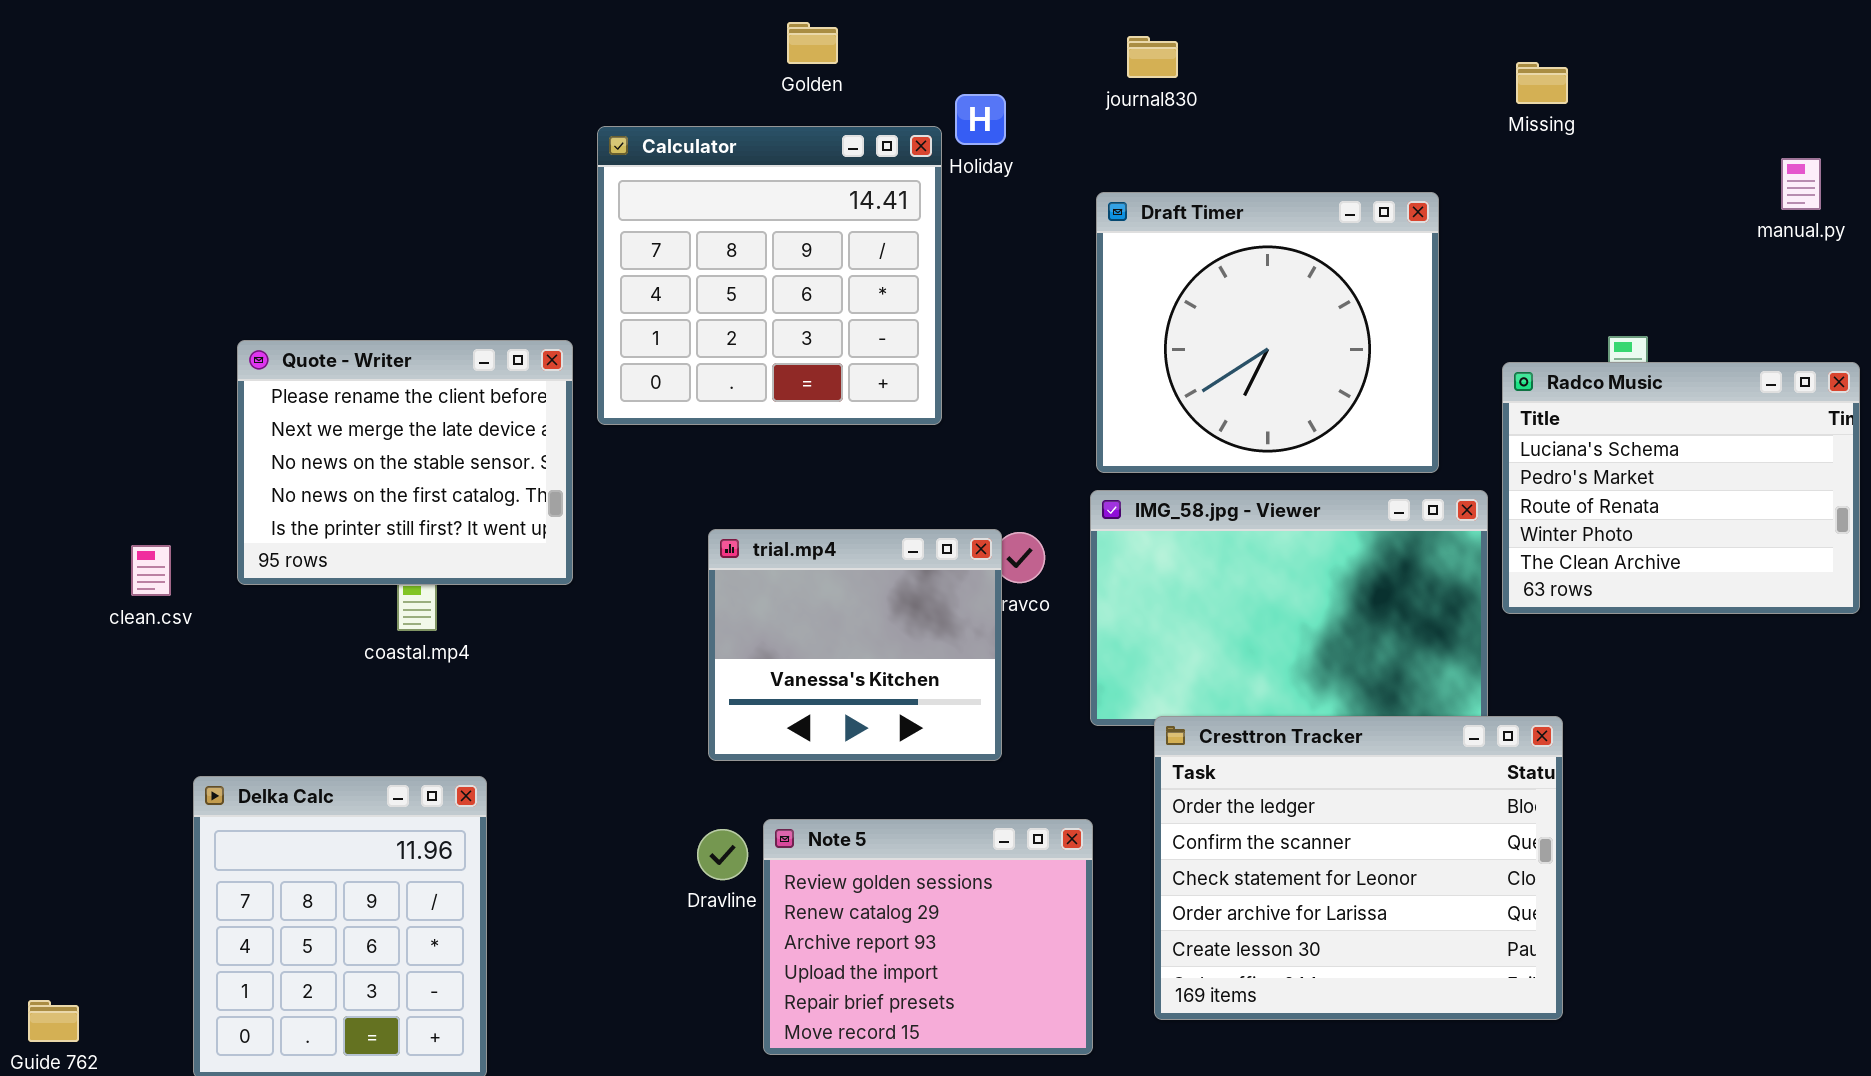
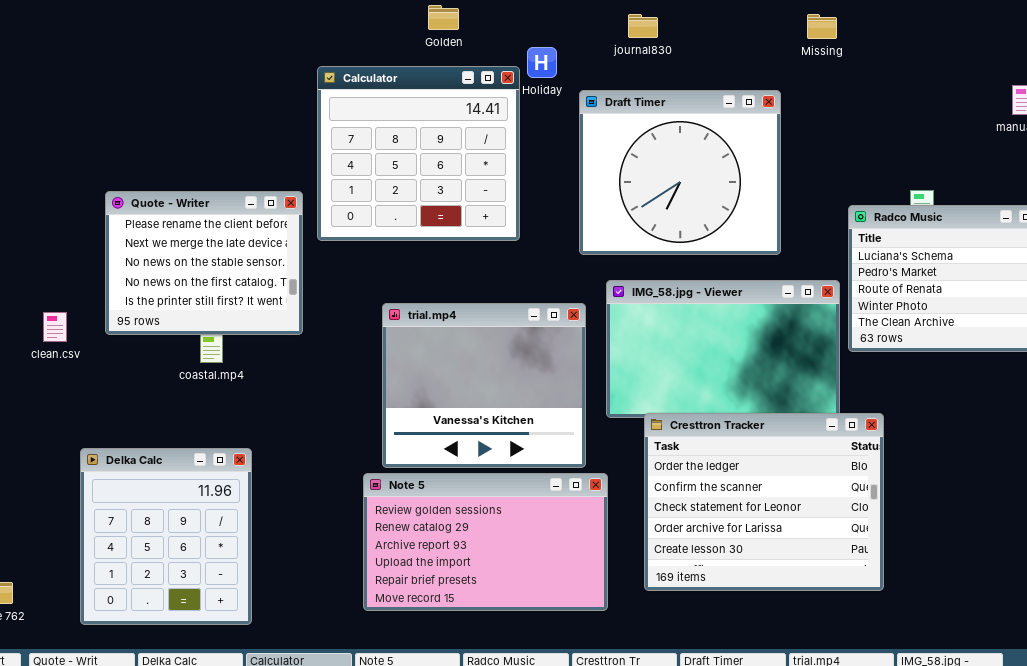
Missing: [1516,62,1568,104] -> [807,14,837,39], moved
Draft Timer: [1096,192,1439,473] -> [579,90,781,255], moved
trial.mp4: [708,529,1002,761] -> [382,303,586,468], resized
Note 5: [763,819,1093,1055] -> [363,473,608,611], resized

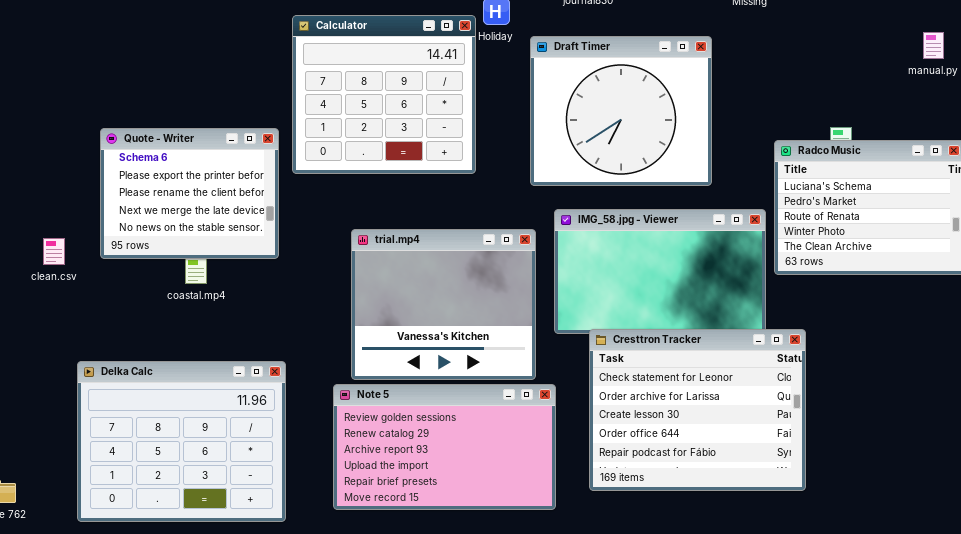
Quote - Writer: [105,191,303,335] -> [100,128,279,259], scrolled up 2 rows
Cresttron Tracker: [644,413,884,591] -> [589,329,806,491], scrolled down 2 rows
Delka Calc: [80,448,252,625] -> [77,361,286,522], resized

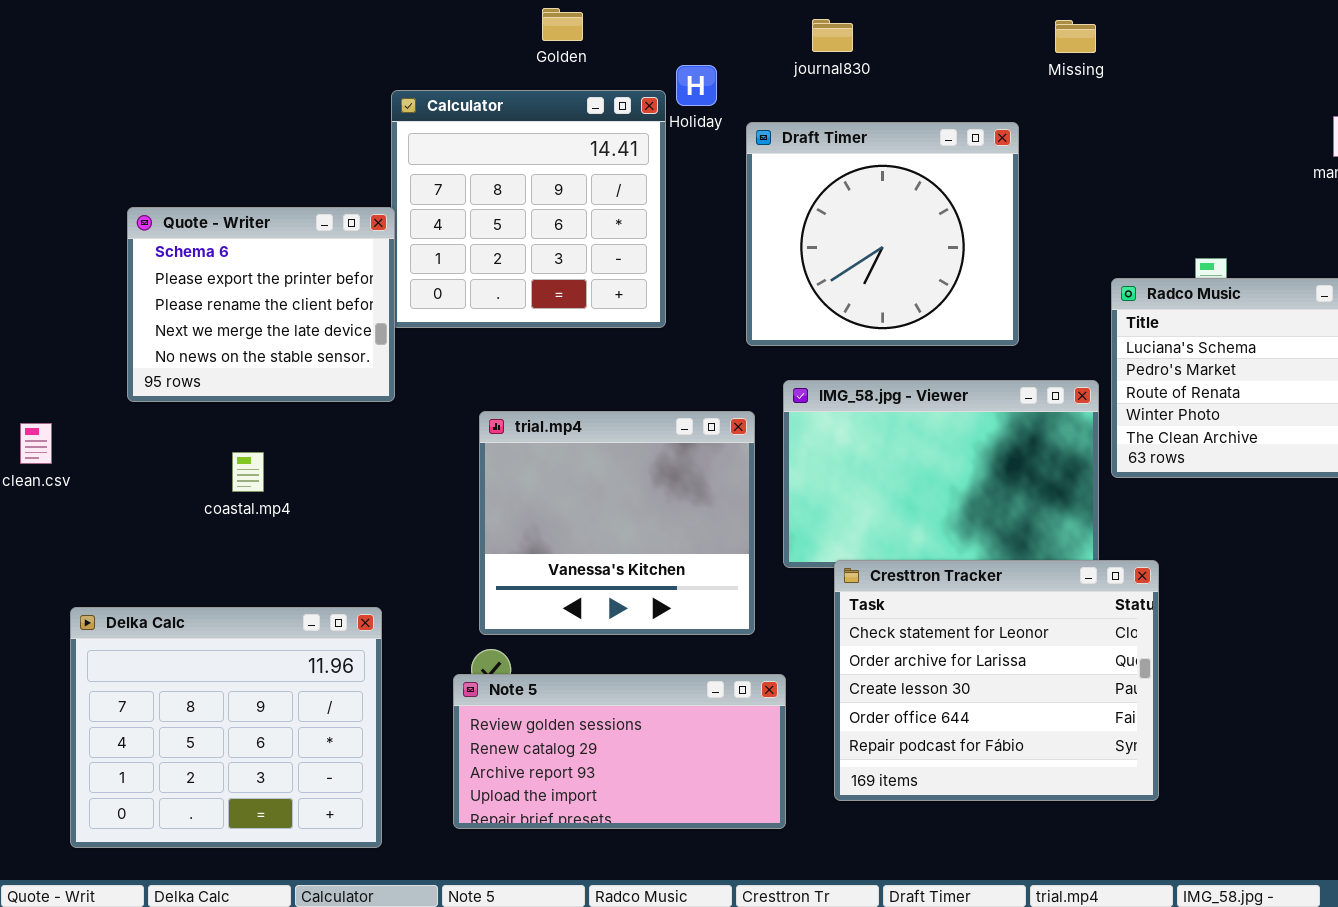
Quote - Writer: [100,128,279,259] -> [127,207,395,402], moved
Note 5: [333,384,556,510] -> [453,674,786,829], resized

